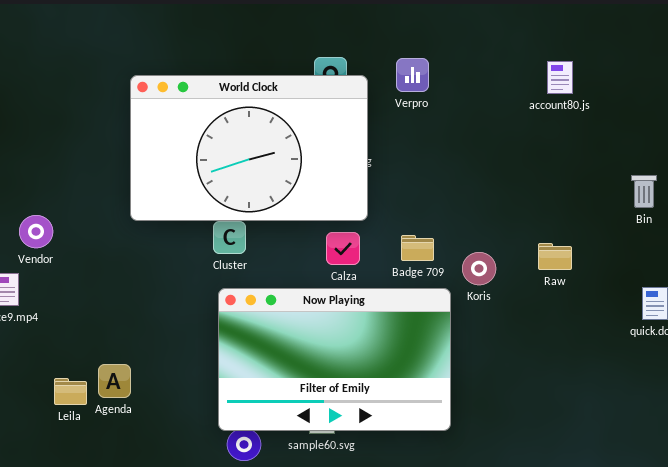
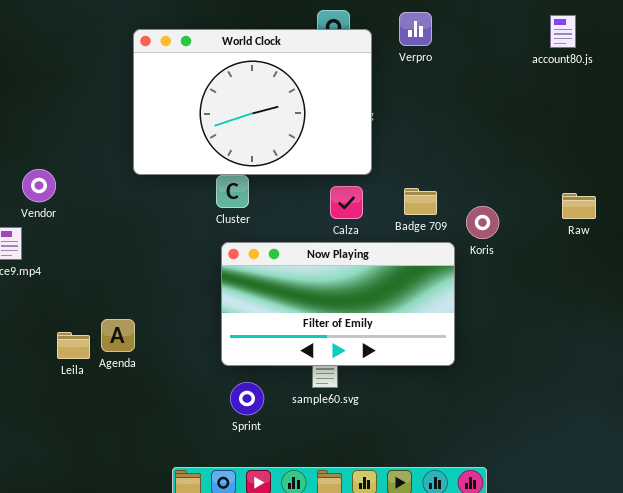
Raw: [538,243,572,270] -> [562,193,596,219], moved
Now Playing: [218,288,451,431] -> [221,242,455,366], resized

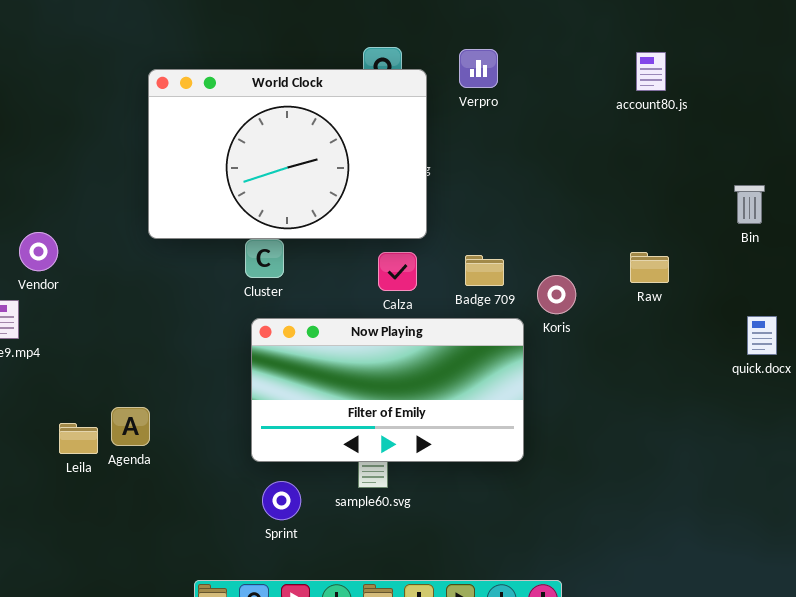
Raw: [562,193,596,219] -> [630,252,669,283], moved

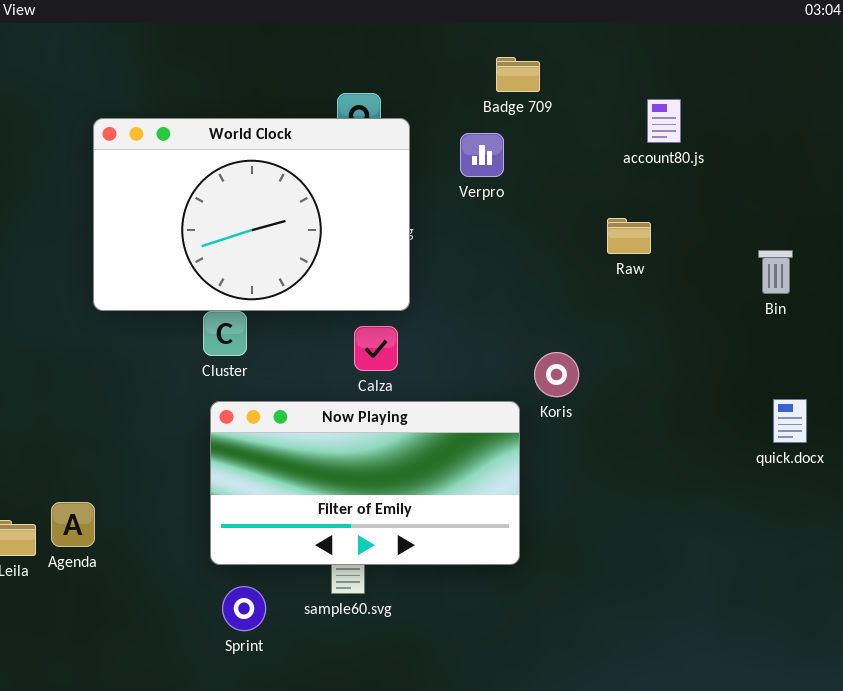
Verpro: [459,49,498,88] -> [460,133,504,177], moved
Raw: [630,252,669,283] -> [607,218,651,254], moved
Badge 709: [465,255,504,286] -> [496,57,540,92], moved

